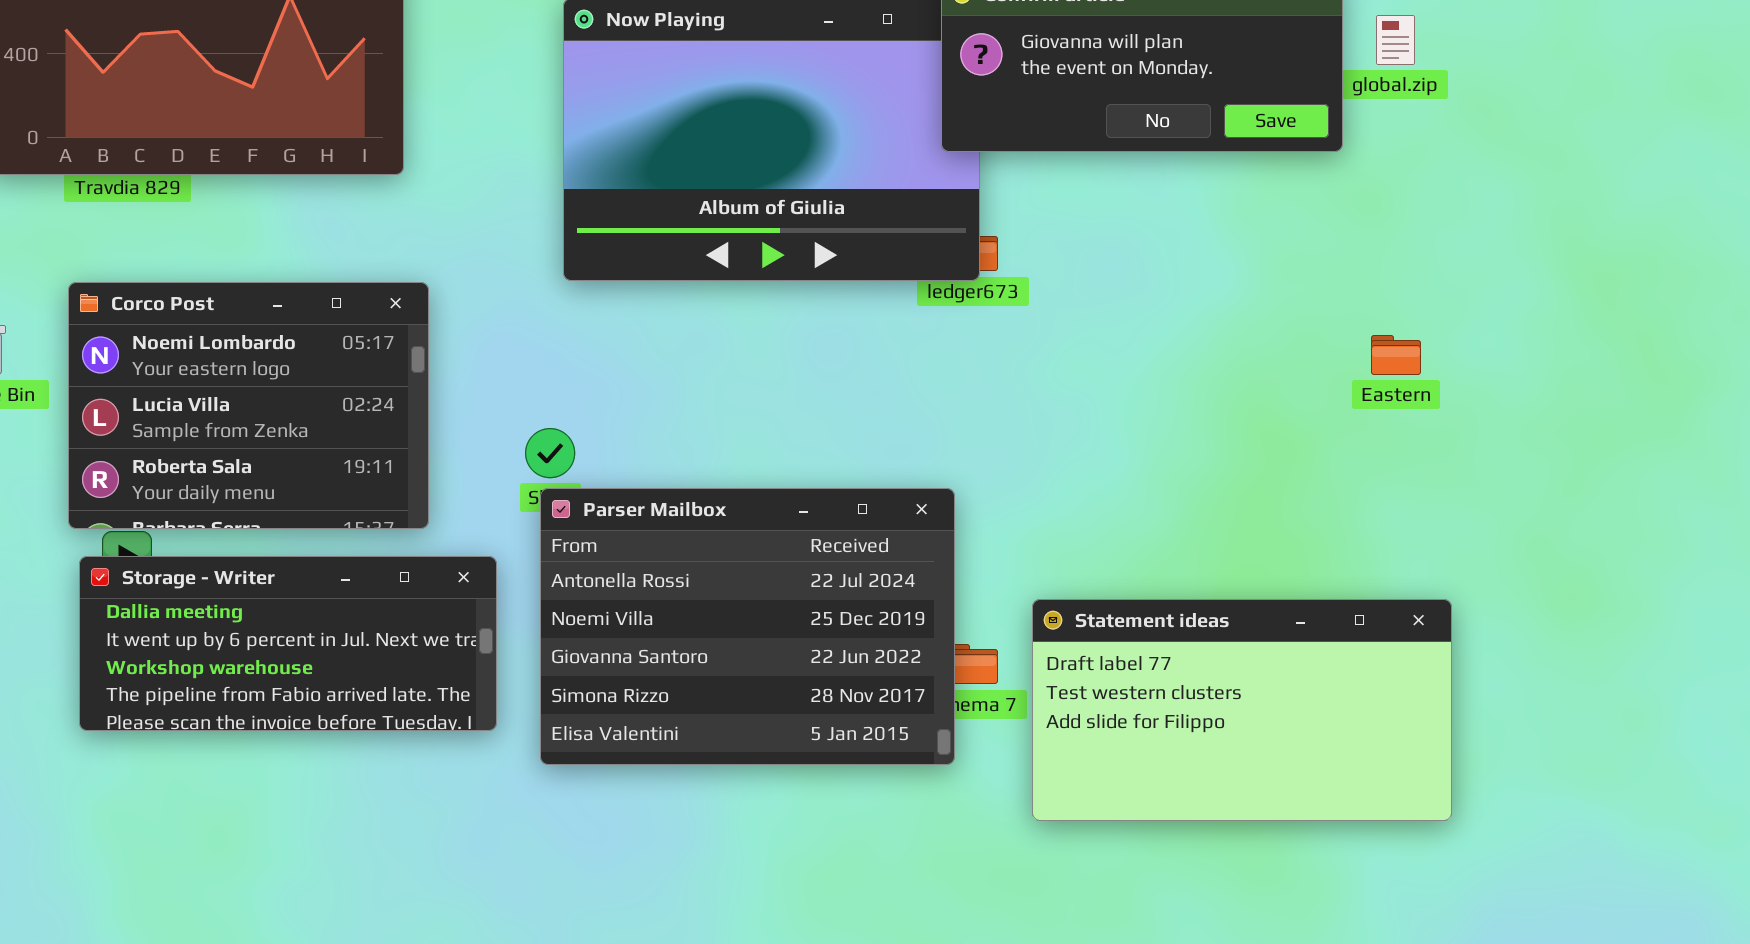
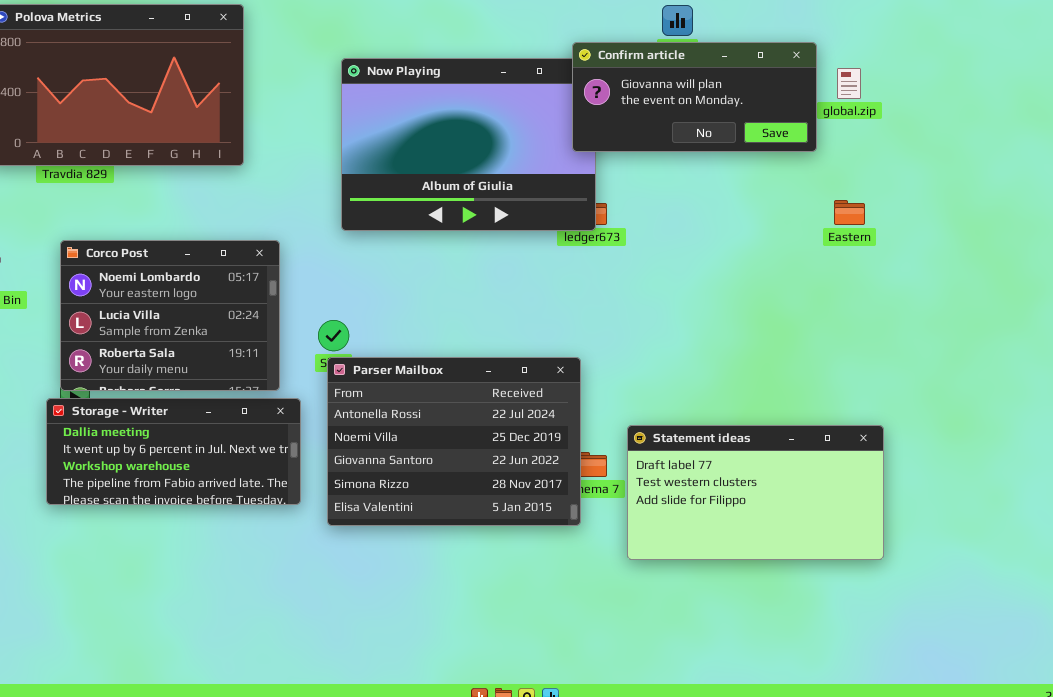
Corco Post: [68,282,429,529] -> [60,240,280,391], moved
Eastern: [1371,335,1421,375] -> [834,200,865,225], moved

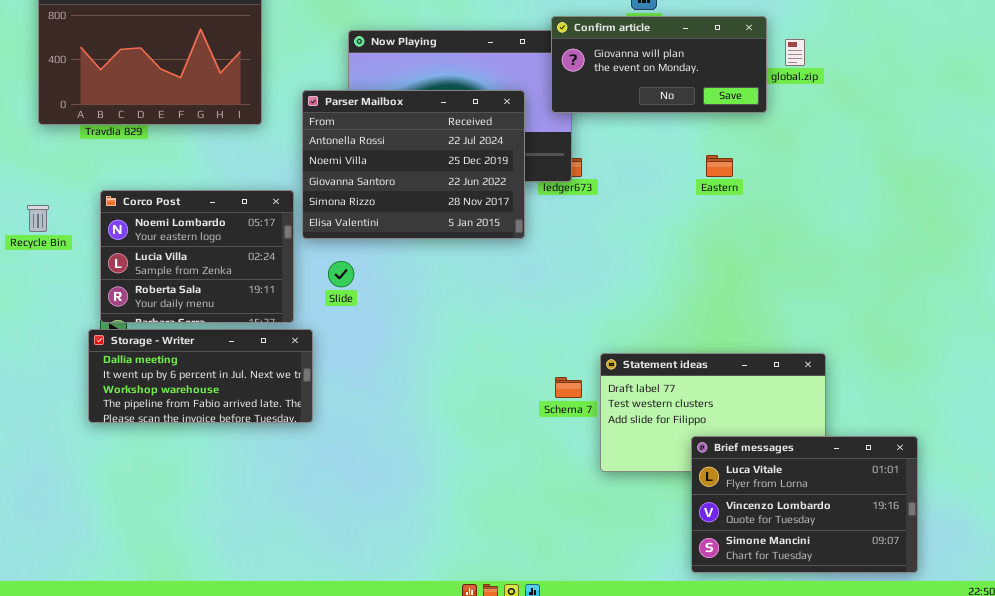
Eastern: [834,200,865,225] -> [706,155,733,177], moved
Parser Mailbox: [327,357,581,526] -> [302,90,525,239], moved
Brief messages: none -> [691,436,918,573], opened

